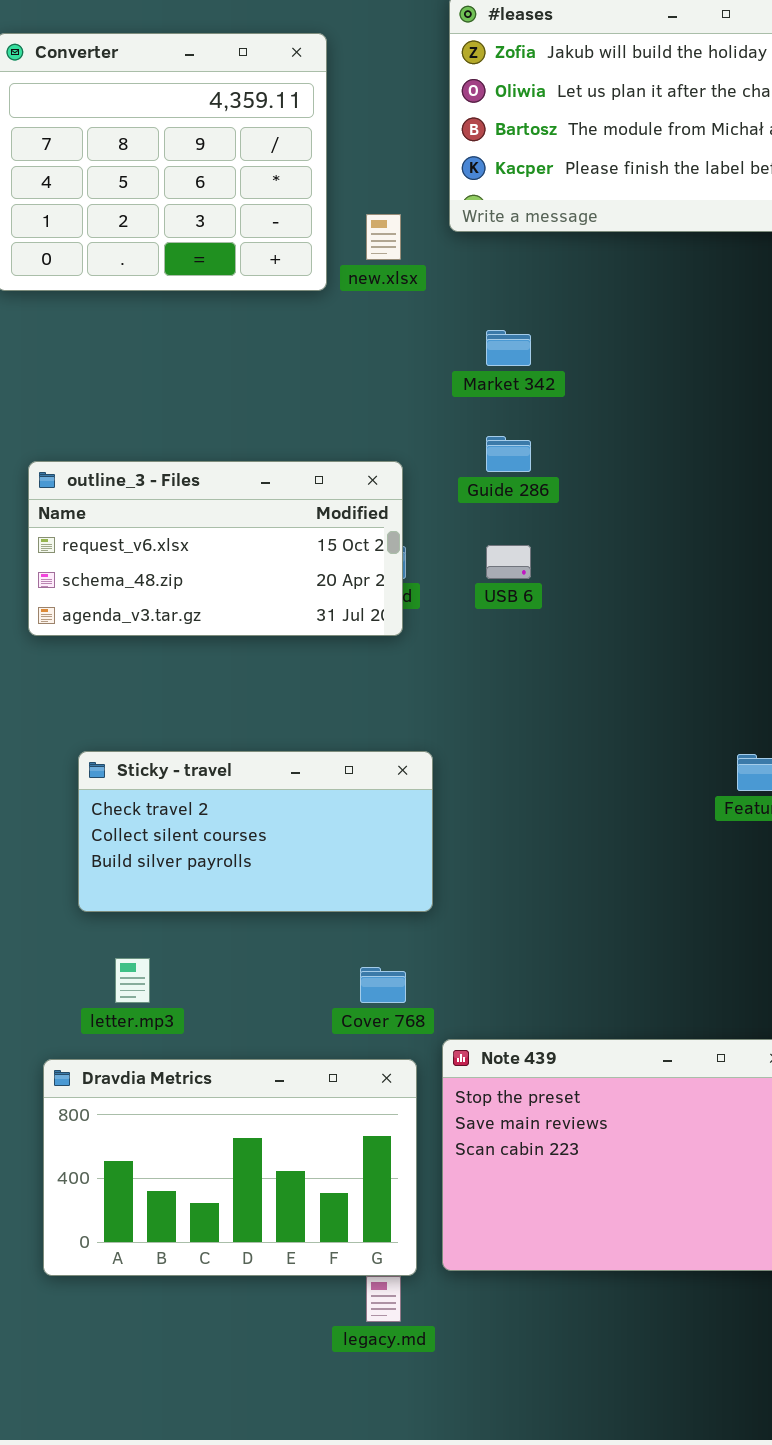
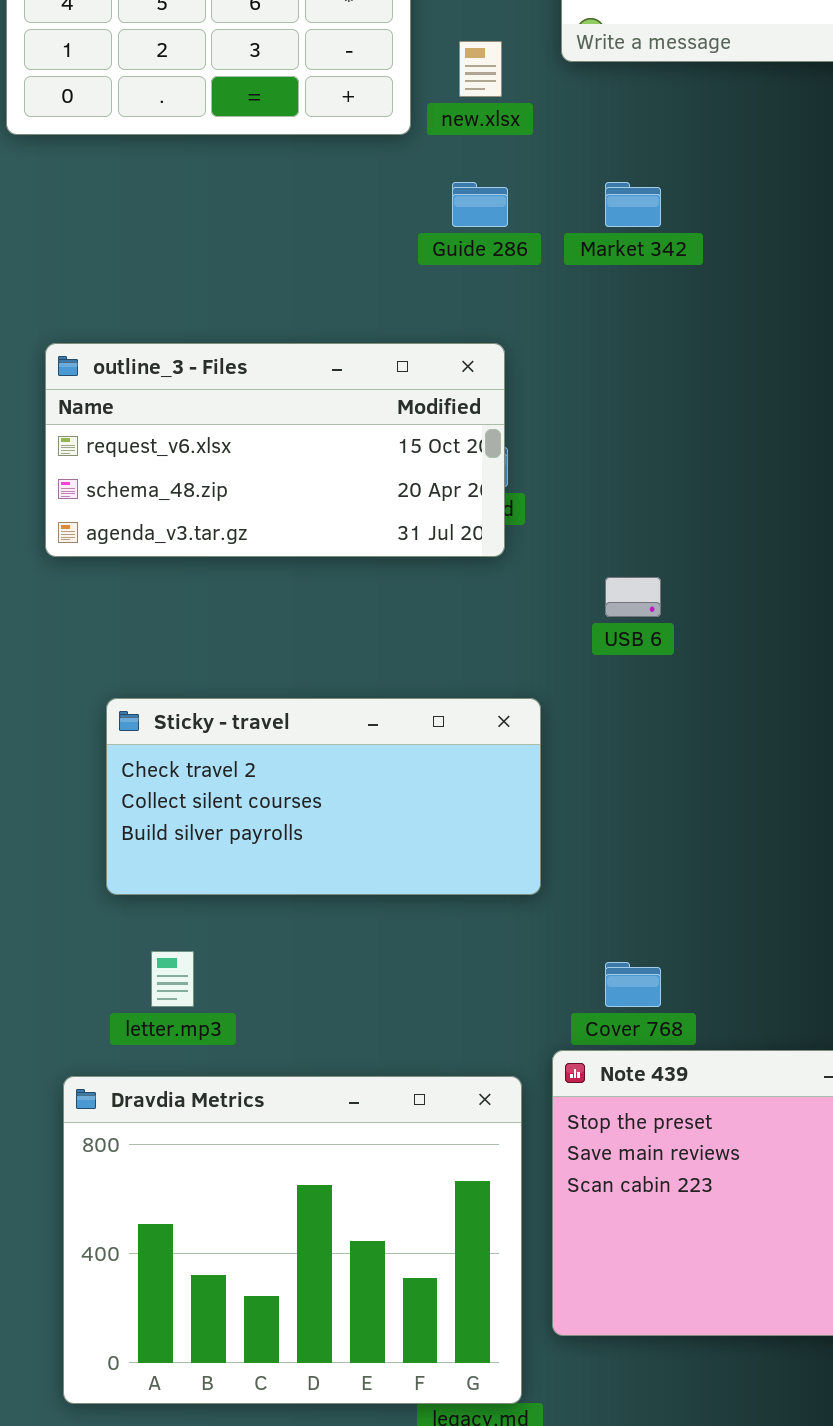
Guide 286: [486,436,531,472] -> [452,182,508,227], moved
USB 6: [486,545,531,579] -> [605,577,661,617], moved
Cover 768: [360,967,406,1003] -> [605,962,661,1007], moved
Dravdia Metrics: [43,1059,417,1276] -> [63,1076,522,1404], resized

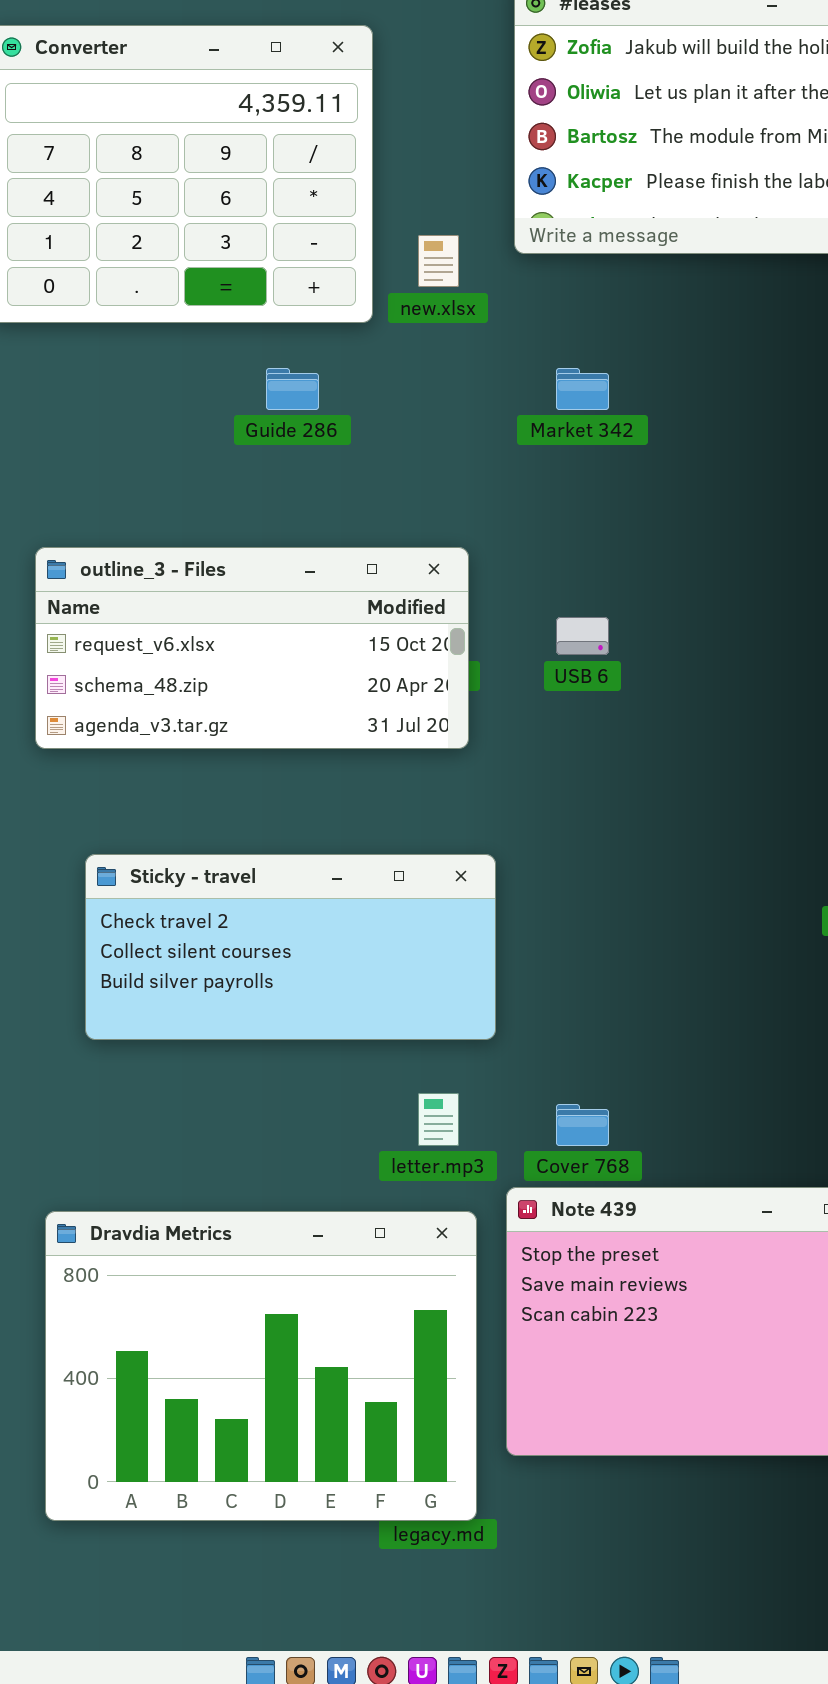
Guide 286: [452,182,508,227] -> [266,368,319,410], moved
outline_3 - Files: [45,343,505,557] -> [35,547,469,749], moved
USB 6: [605,577,661,617] -> [556,617,609,655], moved
letter.mp3: [151,951,194,1007] -> [418,1093,459,1146], moved

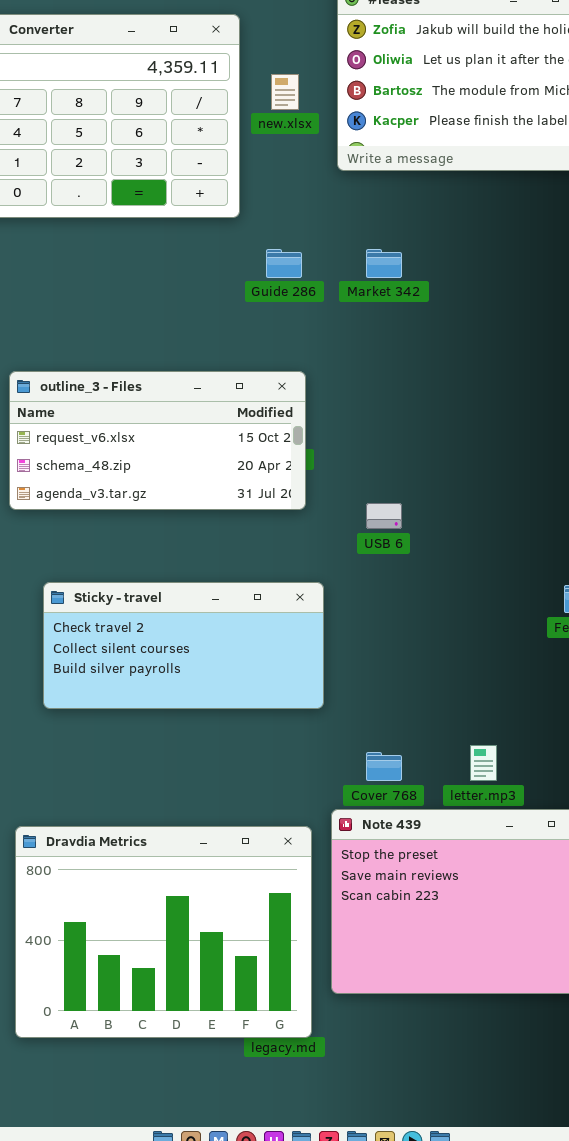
new.xlsx: [418,235,459,287] -> [271,74,299,110], moved
Guide 286: [266,368,319,410] -> [266,249,302,278], moved
USB 6: [556,617,609,655] -> [366,503,402,529], moved
letter.mp3: [418,1093,459,1146] -> [470,745,497,781], moved

